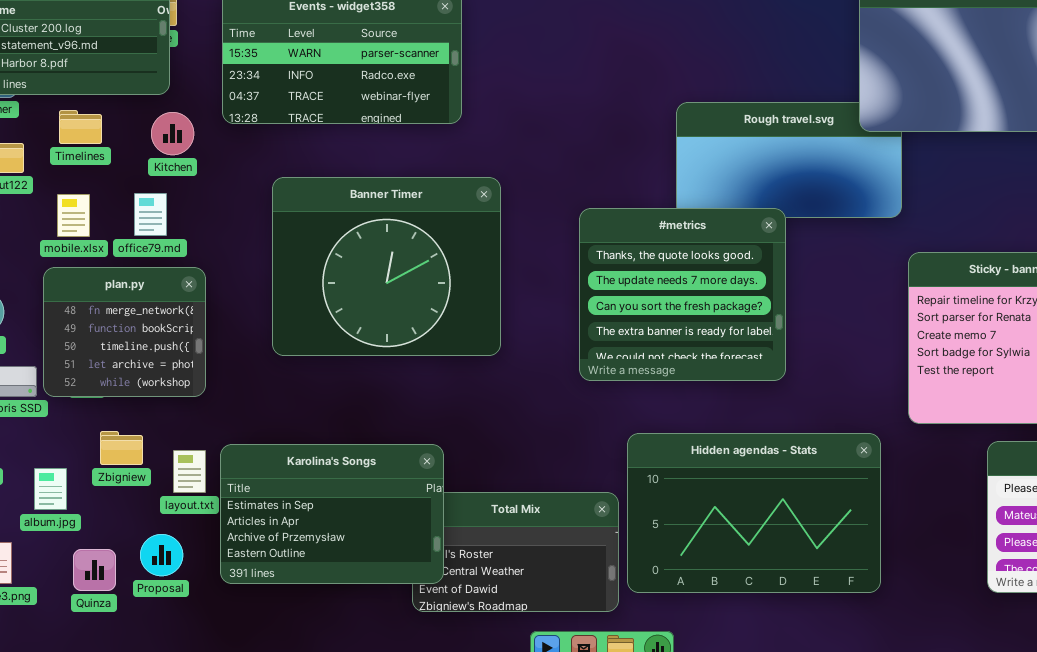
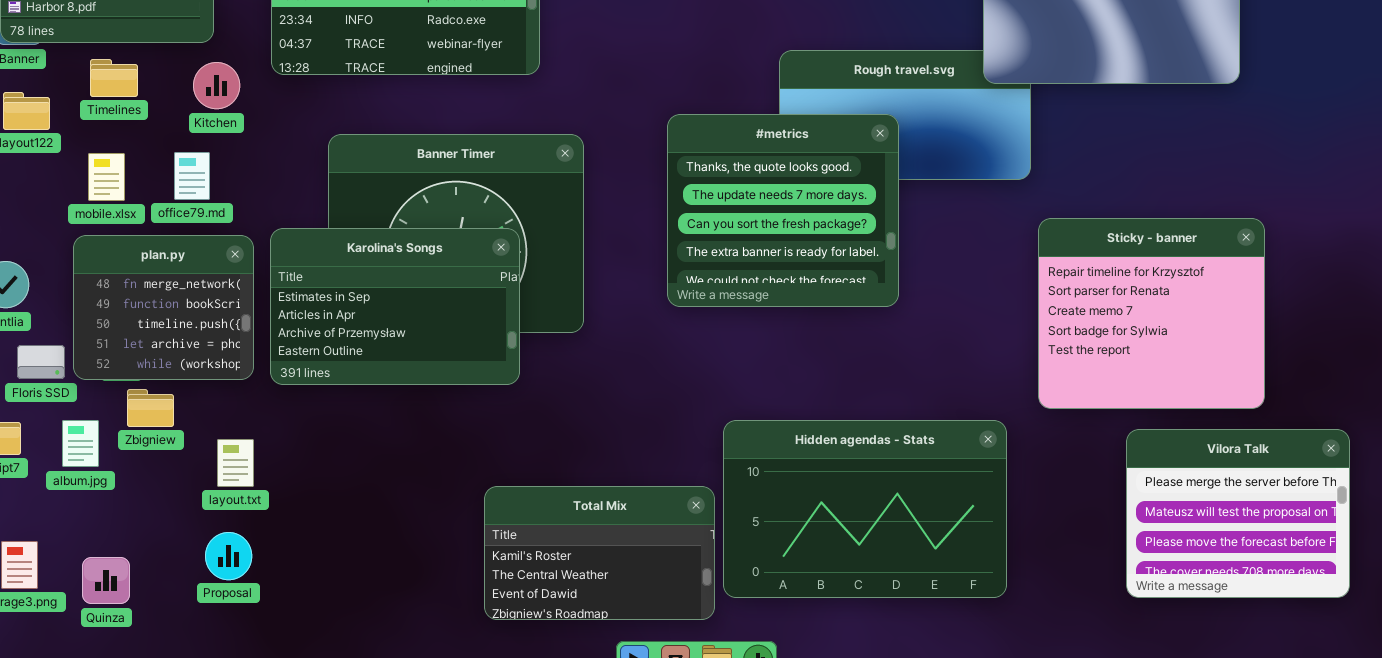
#metrics: [579,208,786,381] -> [667,114,899,307], moved
Zbigniew: [100,431,143,465] -> [127,389,174,427], moved
Karolina's Songs: [220,444,444,584] -> [270,228,520,385], moved
album.jpg: [34,468,67,510] -> [62,420,99,467], moved
Proposal: [140,534,183,576] -> [205,532,252,580], moved
Quinza: [73,549,116,591] -> [82,557,130,604], moved

